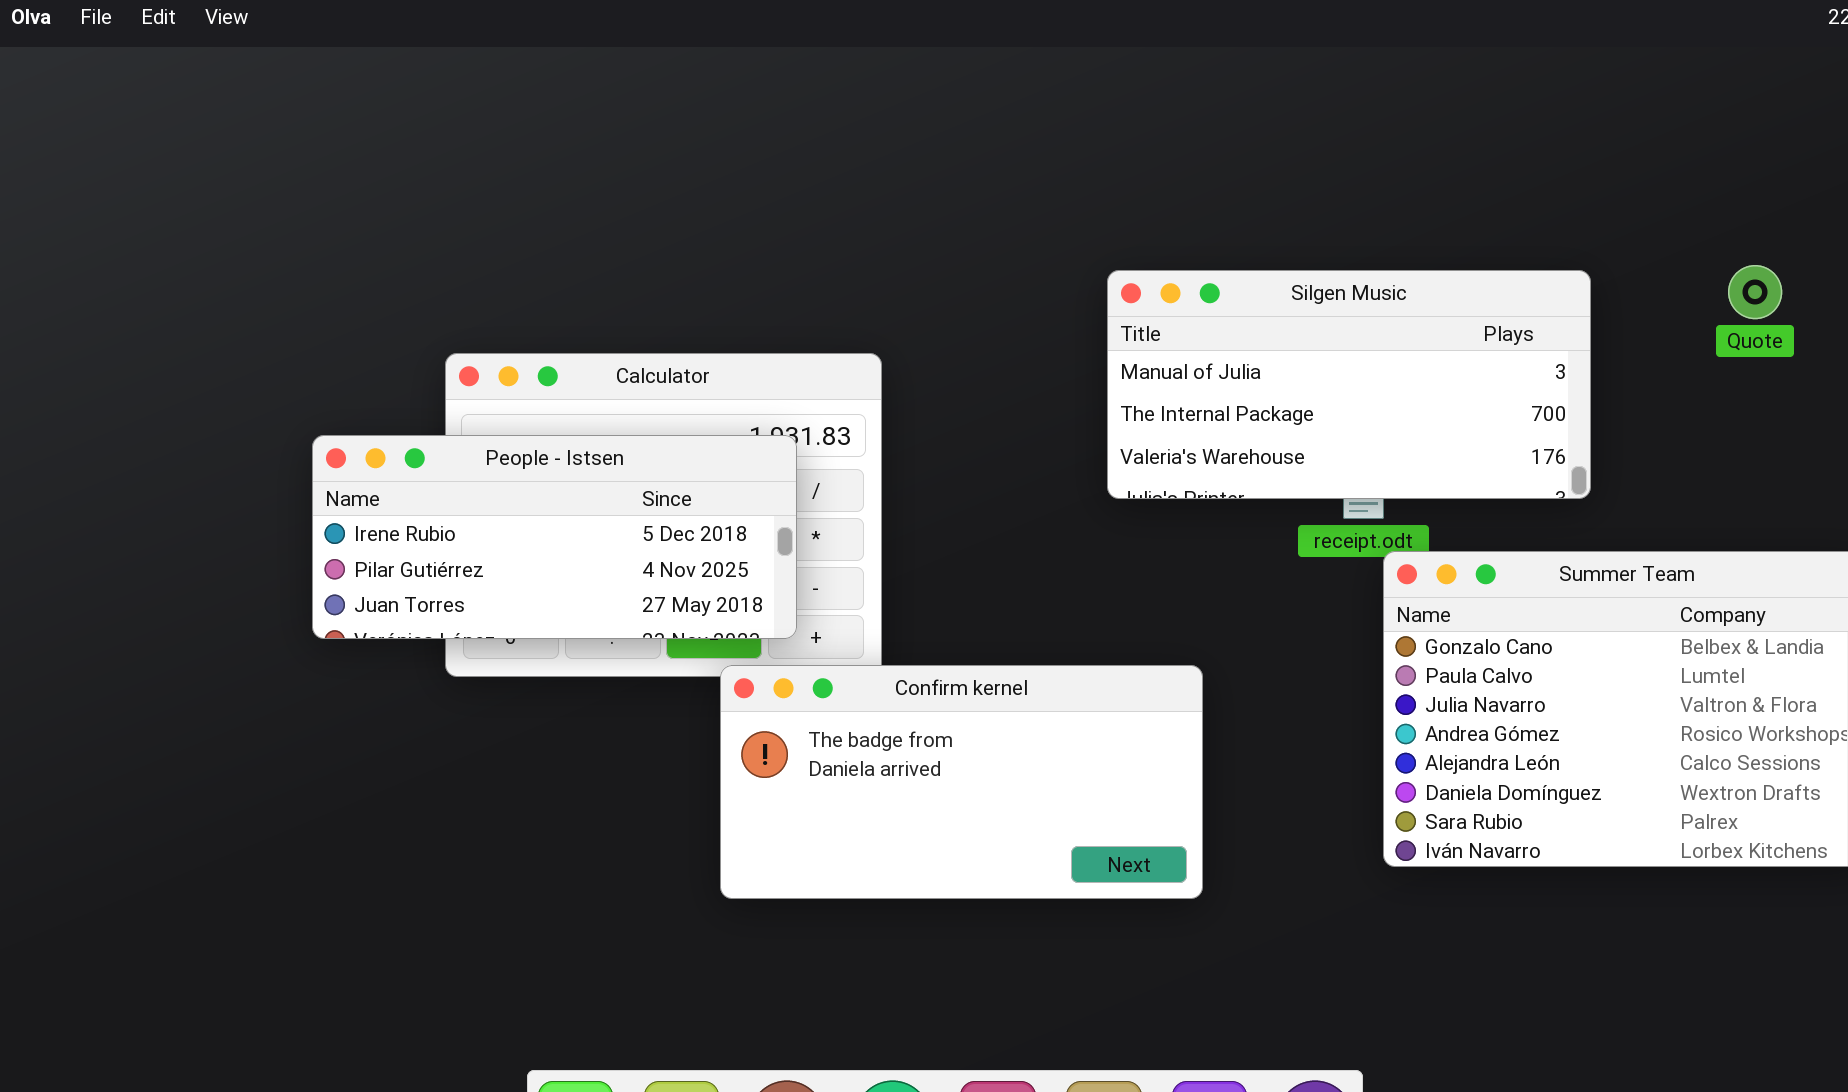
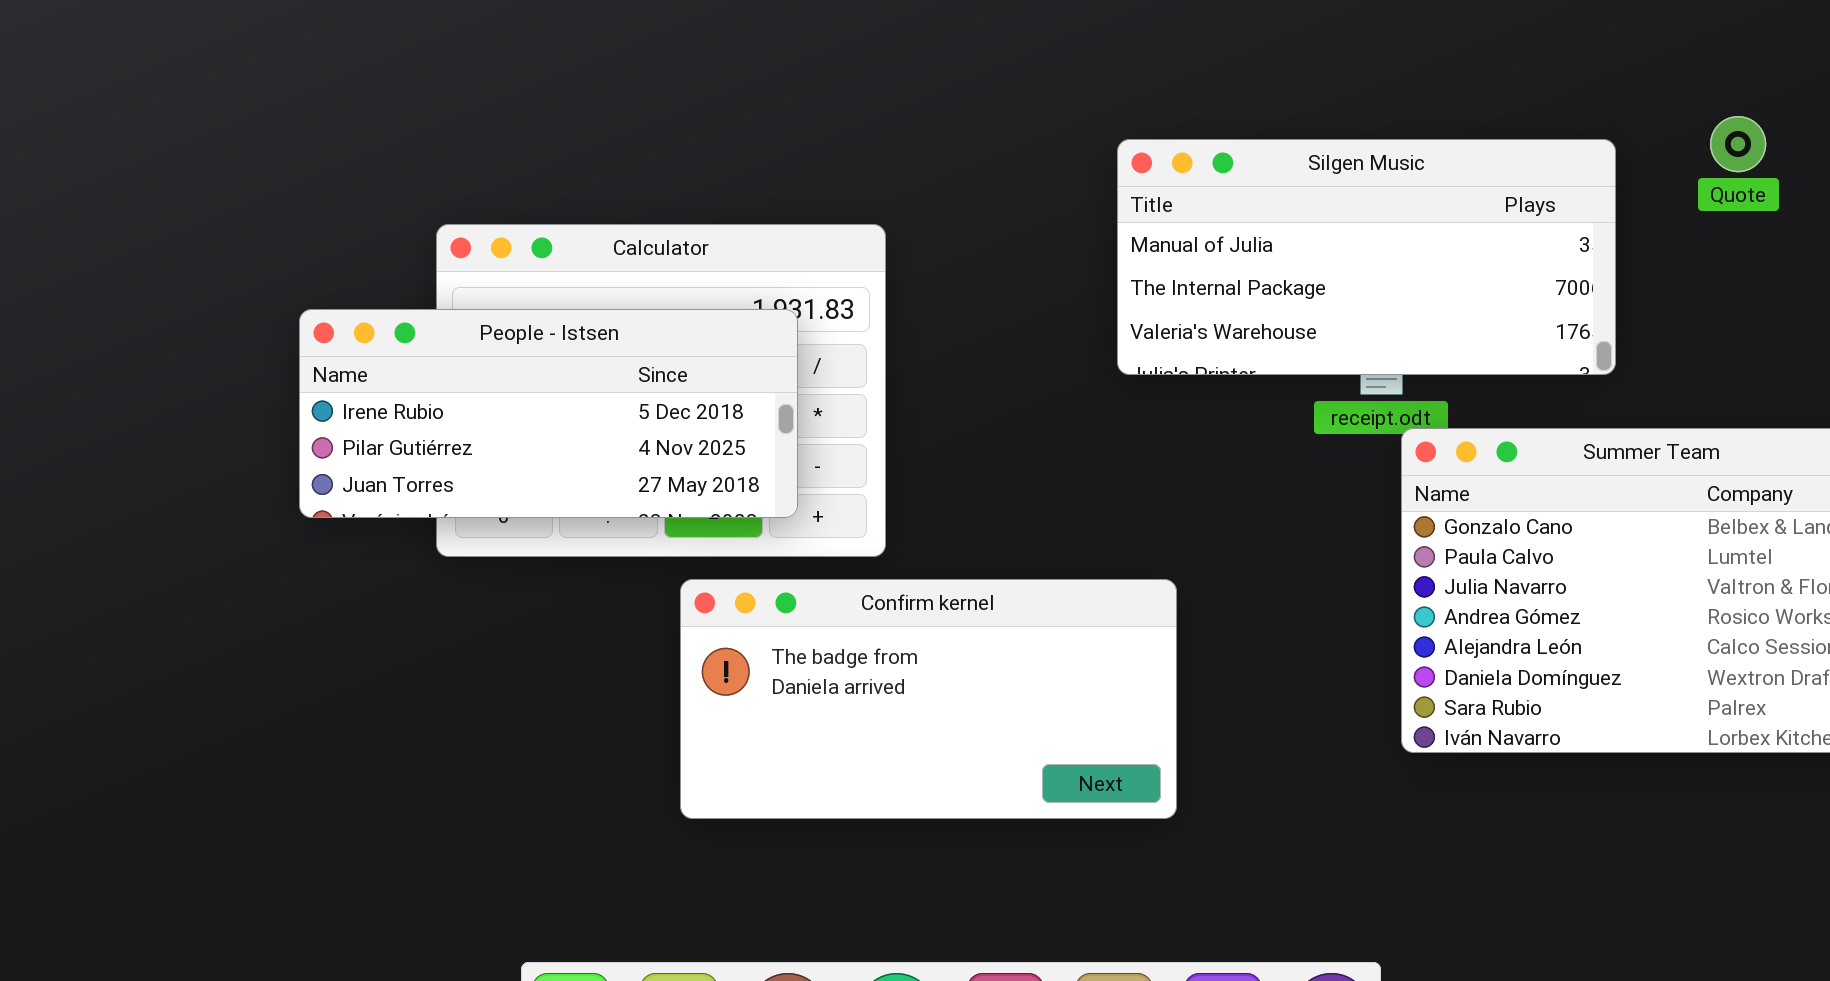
Quote: [1728,265,1782,319] -> [1710,116,1766,172], moved
Confirm kernel: [720,665,1203,899] -> [680,579,1177,819], moved

